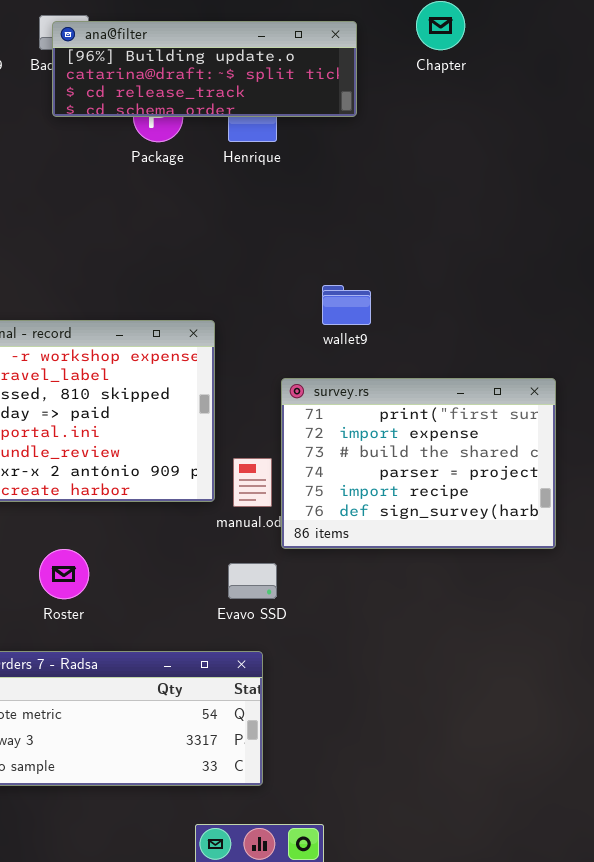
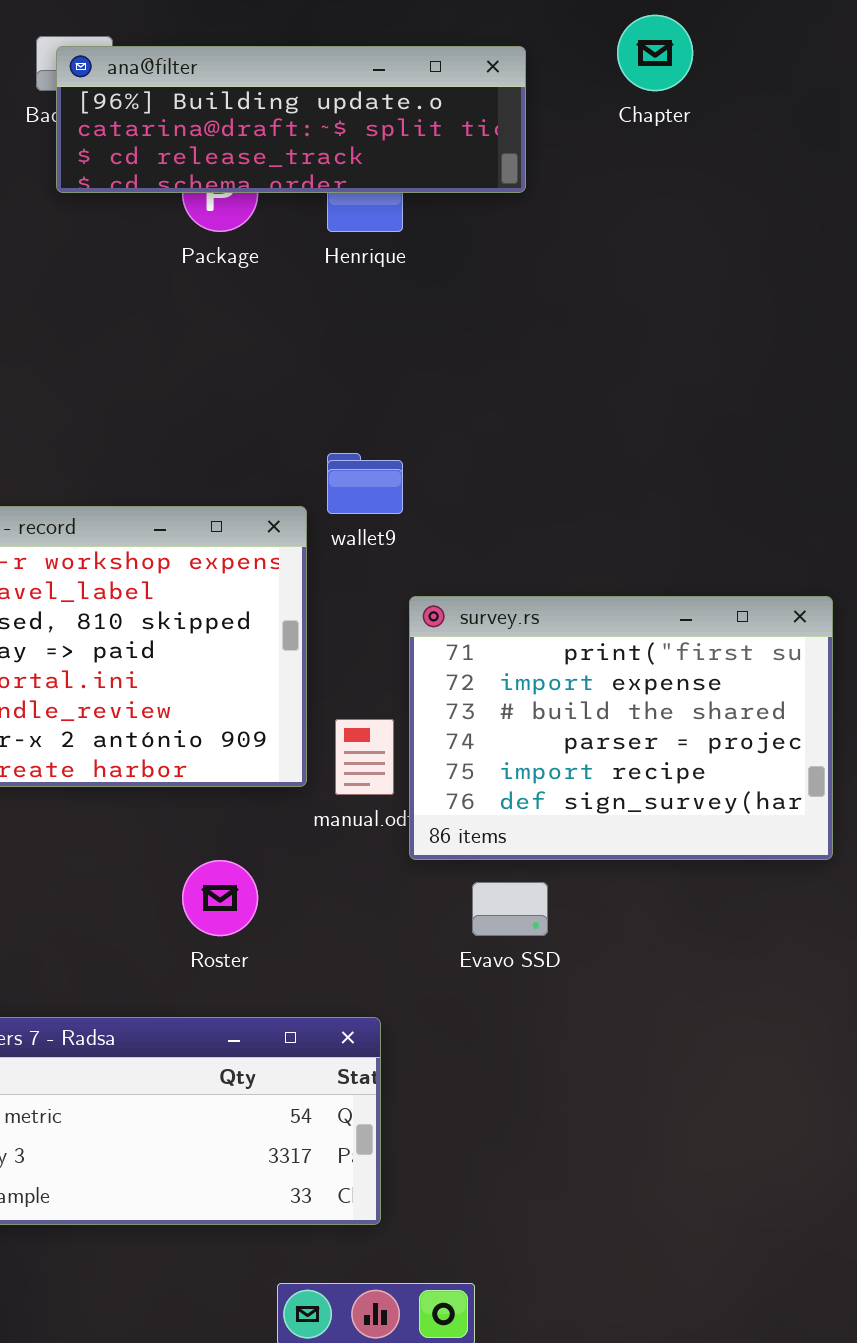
wallet9: [322,285,371,325] -> [327,453,403,514], moved
Roster: [39,549,89,599] -> [182,860,258,936], moved
Evavo SSD: [228,563,277,599] -> [472,882,548,936], moved

